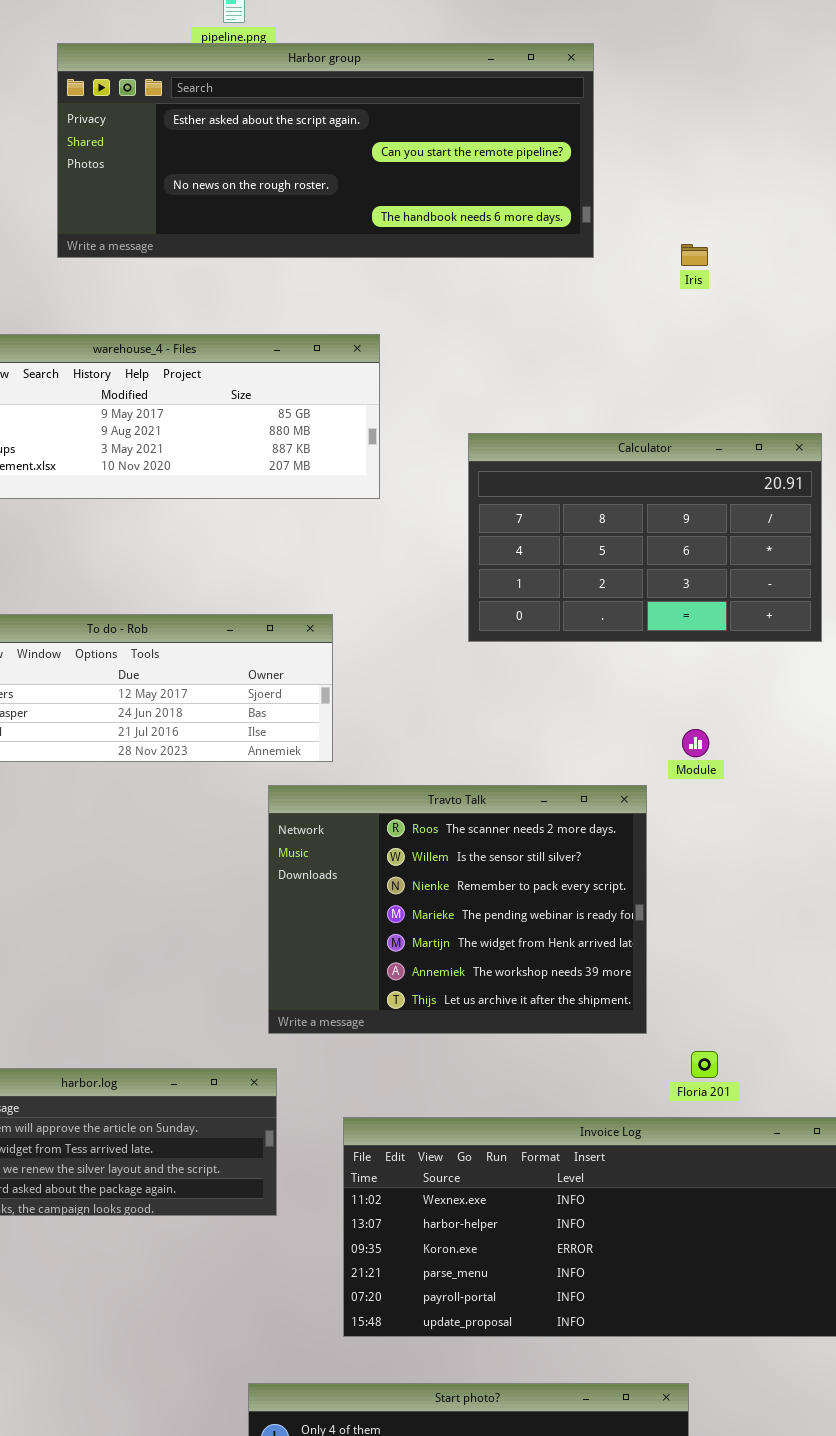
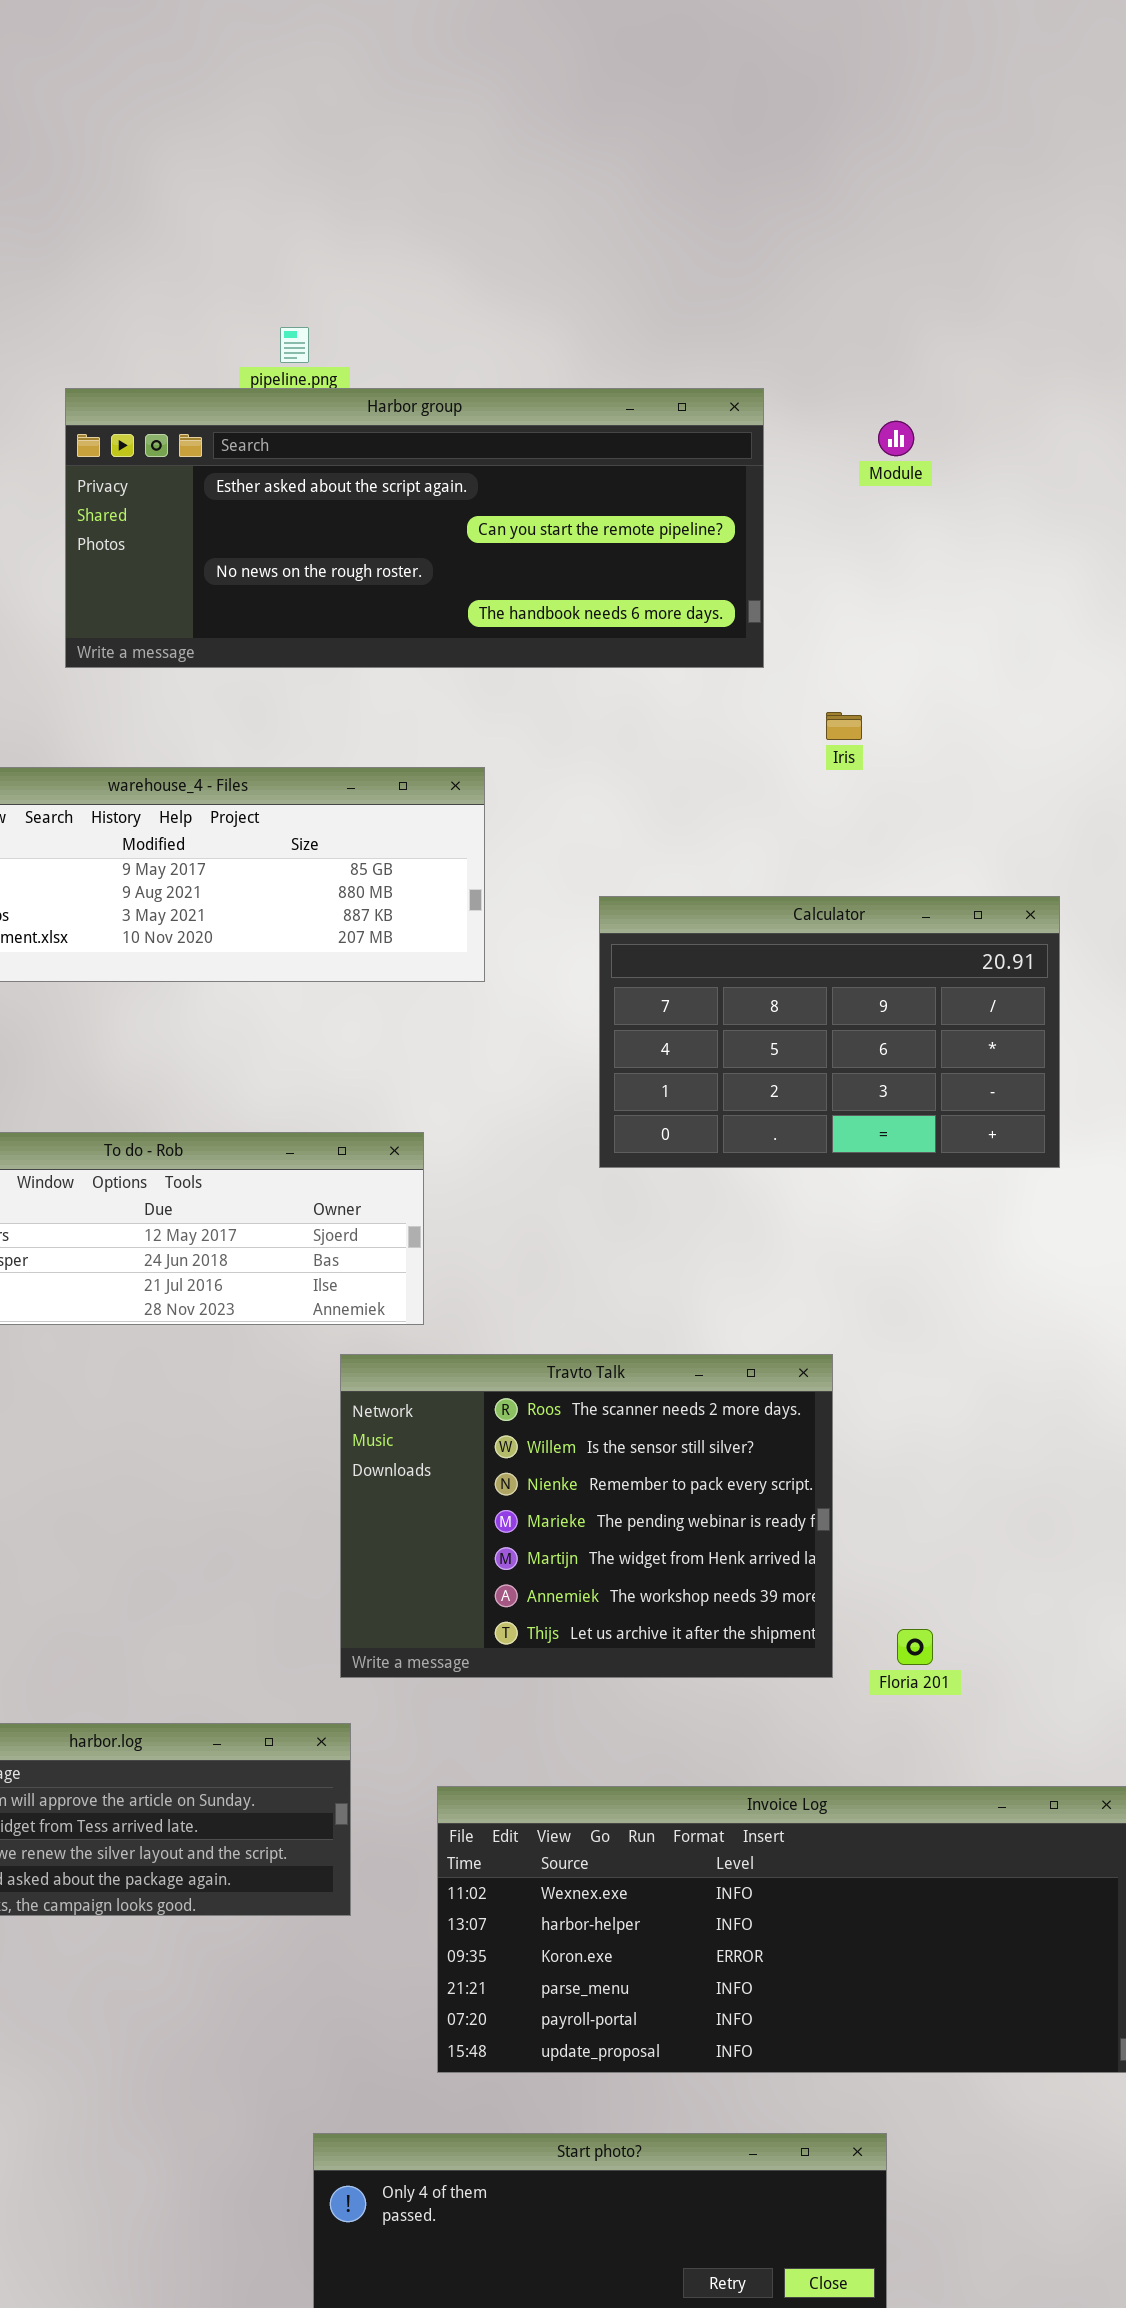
Iris: [681,244,708,266] -> [826,712,862,740], moved
Module: [682,729,709,757] -> [878,421,914,456], moved
Floria 201: [691,1051,718,1078] -> [897,1629,933,1665], moved

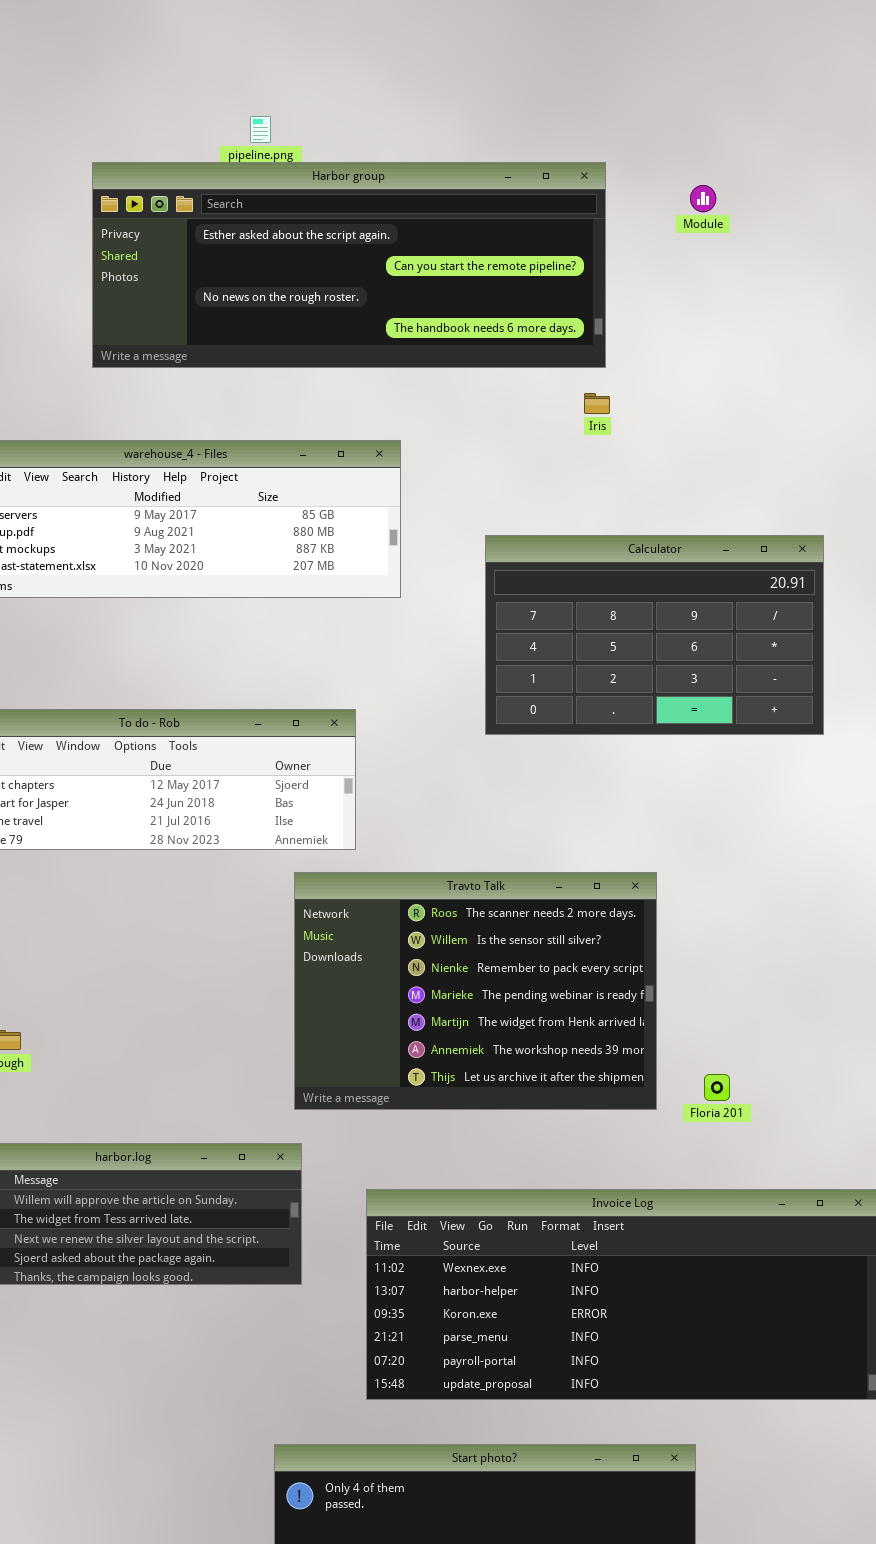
Iris: [826,712,862,740] -> [584,393,610,414], moved

